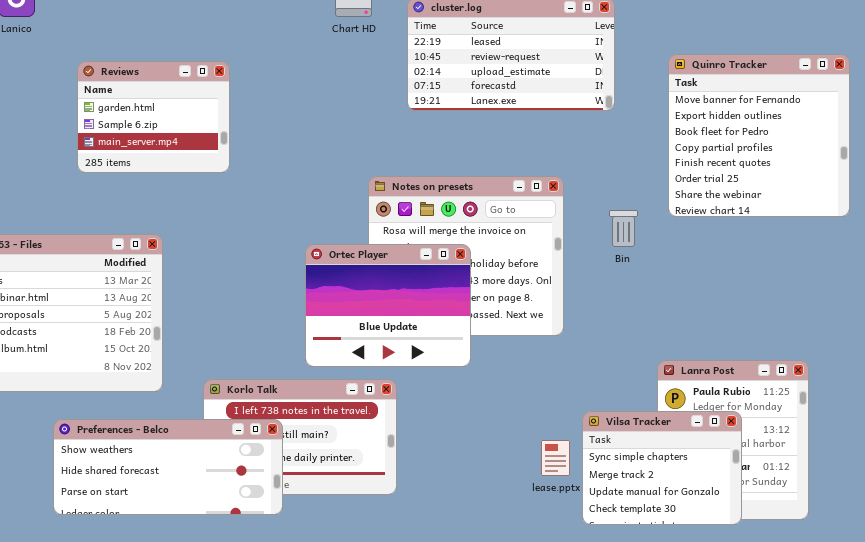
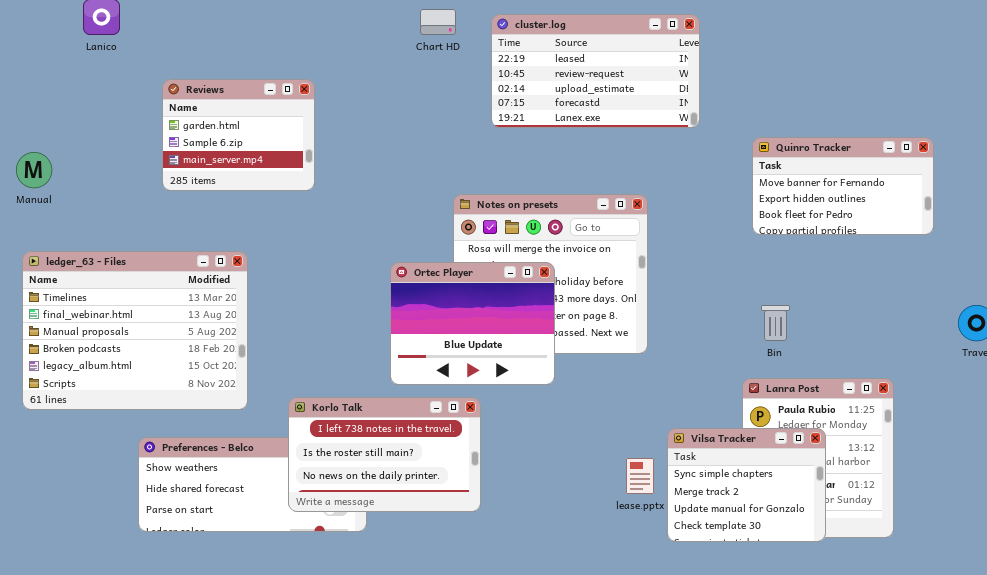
Quinro Tracker: [668,54,850,217] -> [752,137,934,235], resized
Bin: [609,210,638,247] -> [761,305,790,341], moved
Korlo Talk: [203,379,397,495] -> [288,397,481,512], raised

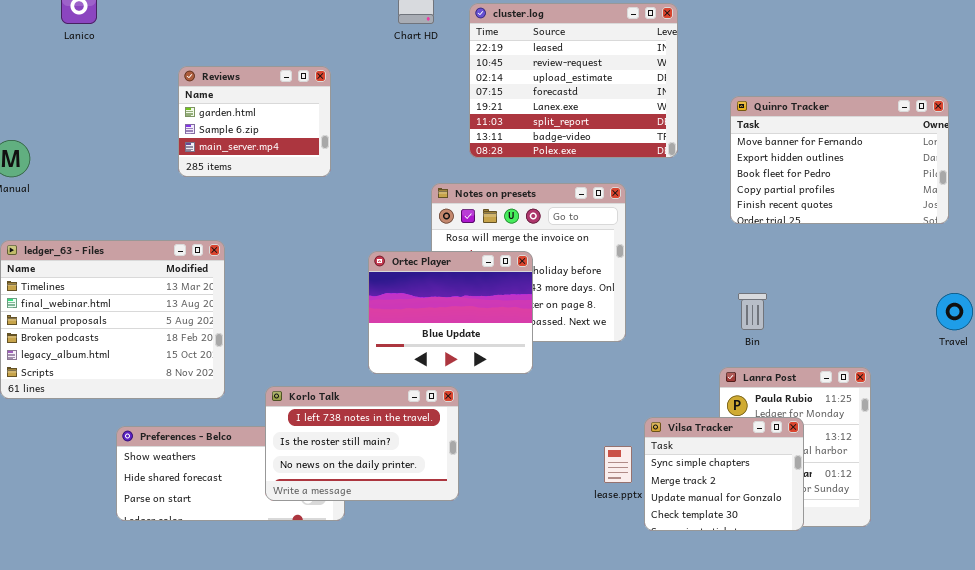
cluster.log: [491,14,700,128] -> [469,3,678,158], resized
Reviews: [162,79,315,191] -> [178,66,331,177], moved
Quinro Tracker: [752,137,934,235] -> [730,96,949,224], resized

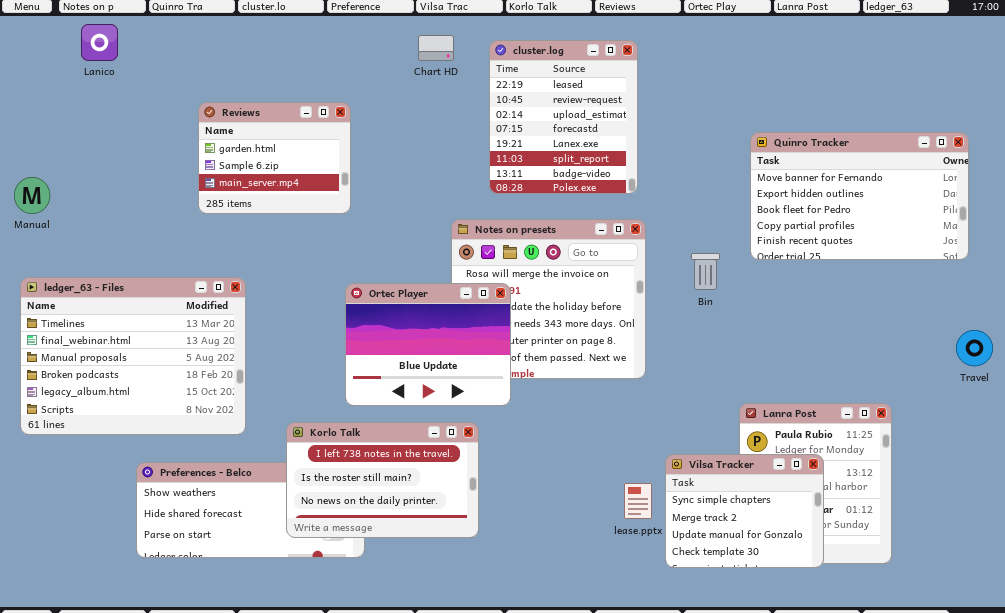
cluster.log: [469,3,678,158] -> [489,40,638,194], resized
Ortec Player: [368,251,533,374] -> [345,283,511,406], moved
Bin: [738,293,767,330] -> [691,253,720,290], moved

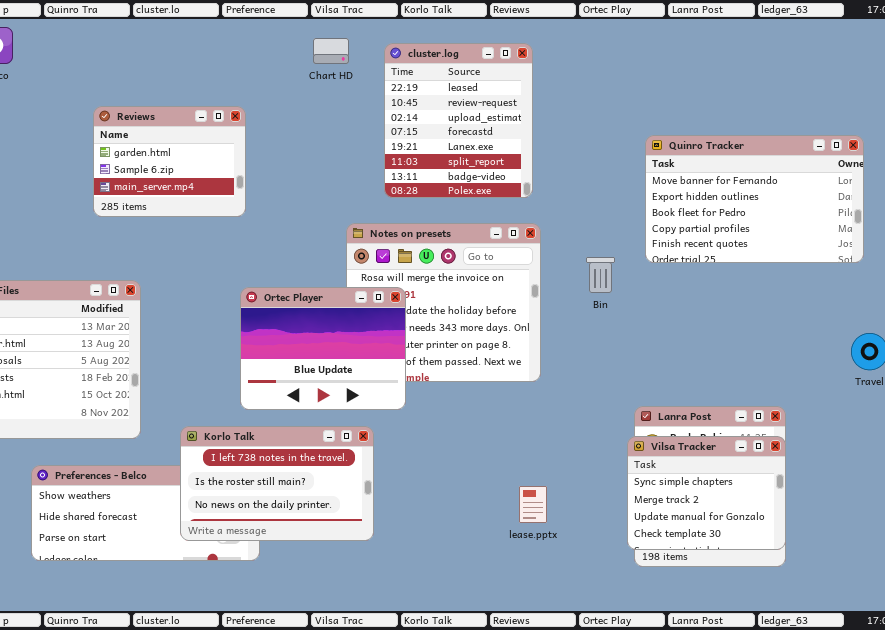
Vilsa Tracker: [665,454,824,568] -> [627,436,786,550], moved

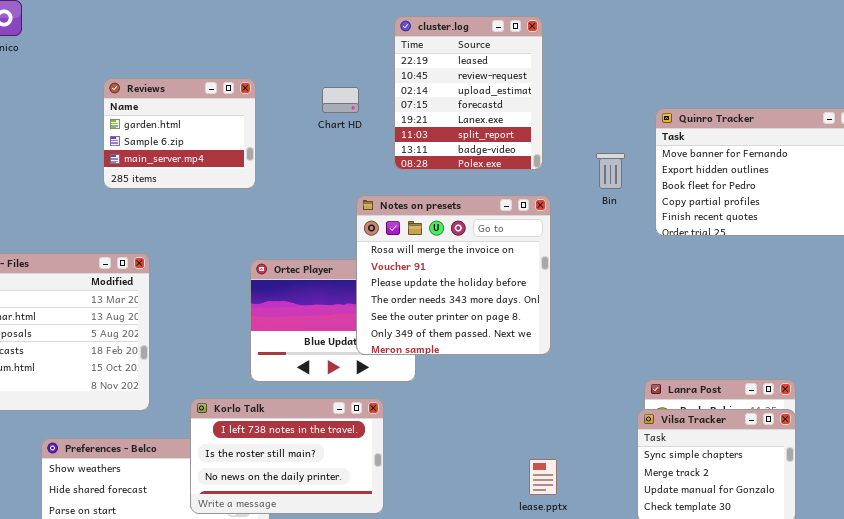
Chart HD: [313,38,349,64] -> [322,87,359,113], moved
Notes on presets: [346,223,541,382] -> [356,195,551,355], raised
Bin: [586,257,615,293] -> [596,153,625,189], moved

